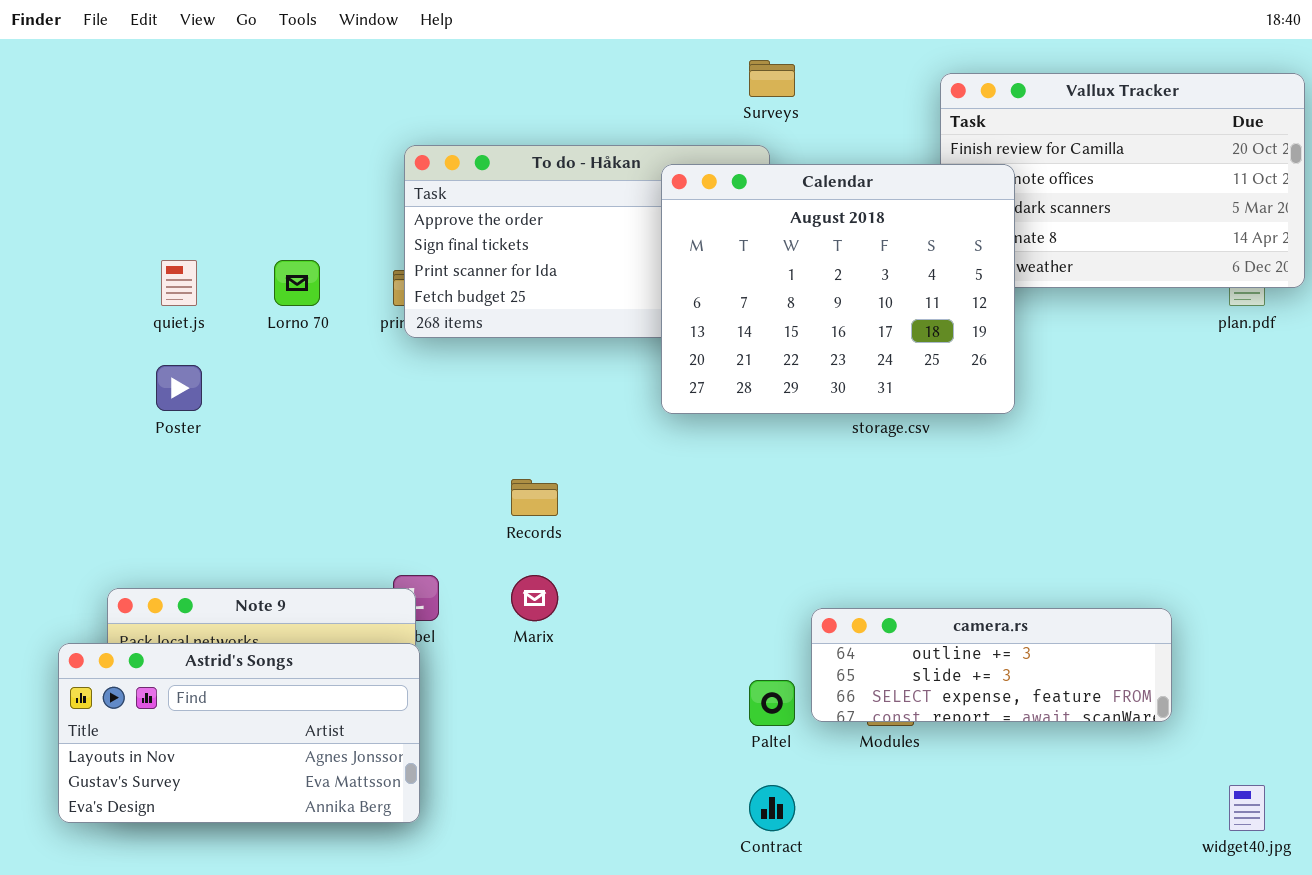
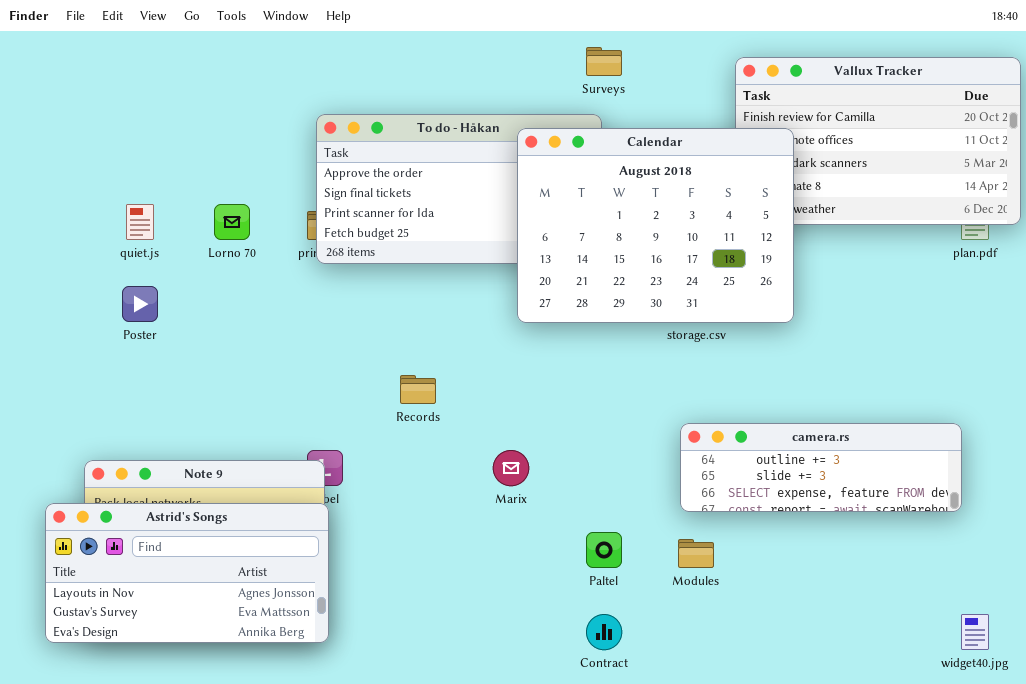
Marix: [511,575,558,621] -> [493,450,529,486], moved
camera.rs: [811,608,1172,722] -> [680,423,962,512], moved

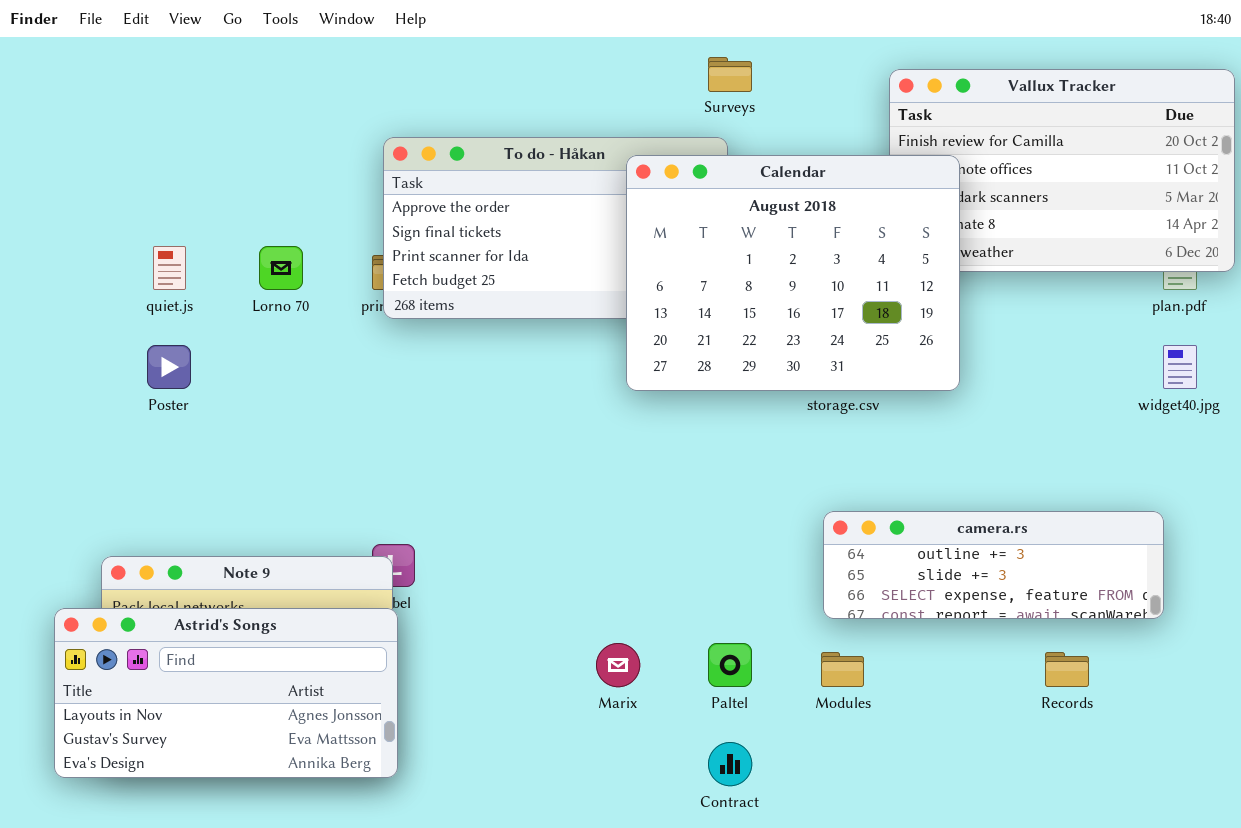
Records: [400,375,436,404] -> [1045,652,1089,687], moved
Marix: [493,450,529,486] -> [596,643,640,687], moved
widget40.jpg: [961,614,989,650] -> [1163,345,1197,389], moved

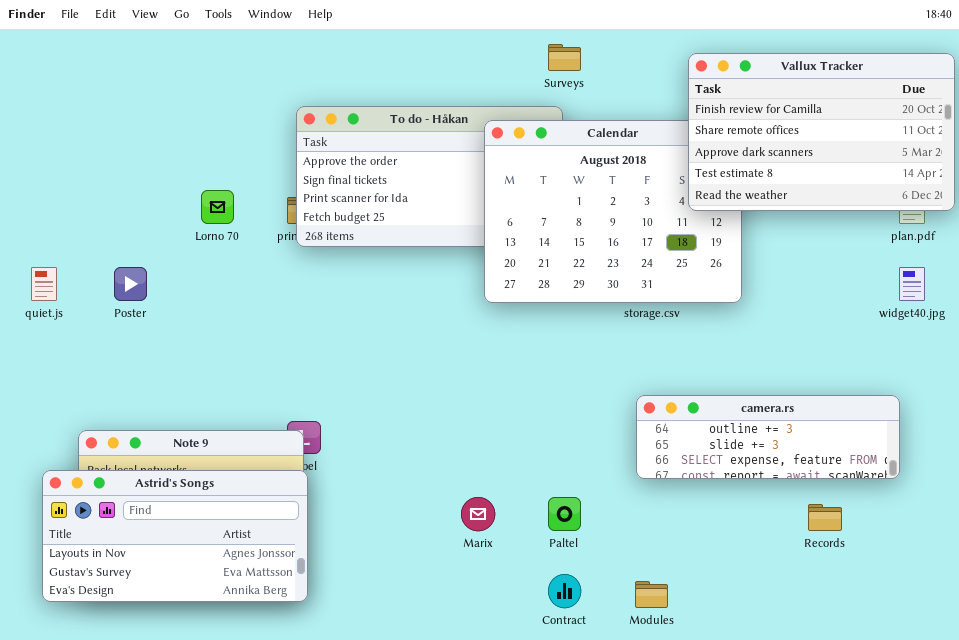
Vallux Tracker: [889,69,1235,272] -> [688,53,955,211], raised
quiet.js: [153,246,186,290] -> [31,267,57,301], moved
Modules: [821,652,864,687] -> [635,581,668,608], moved

